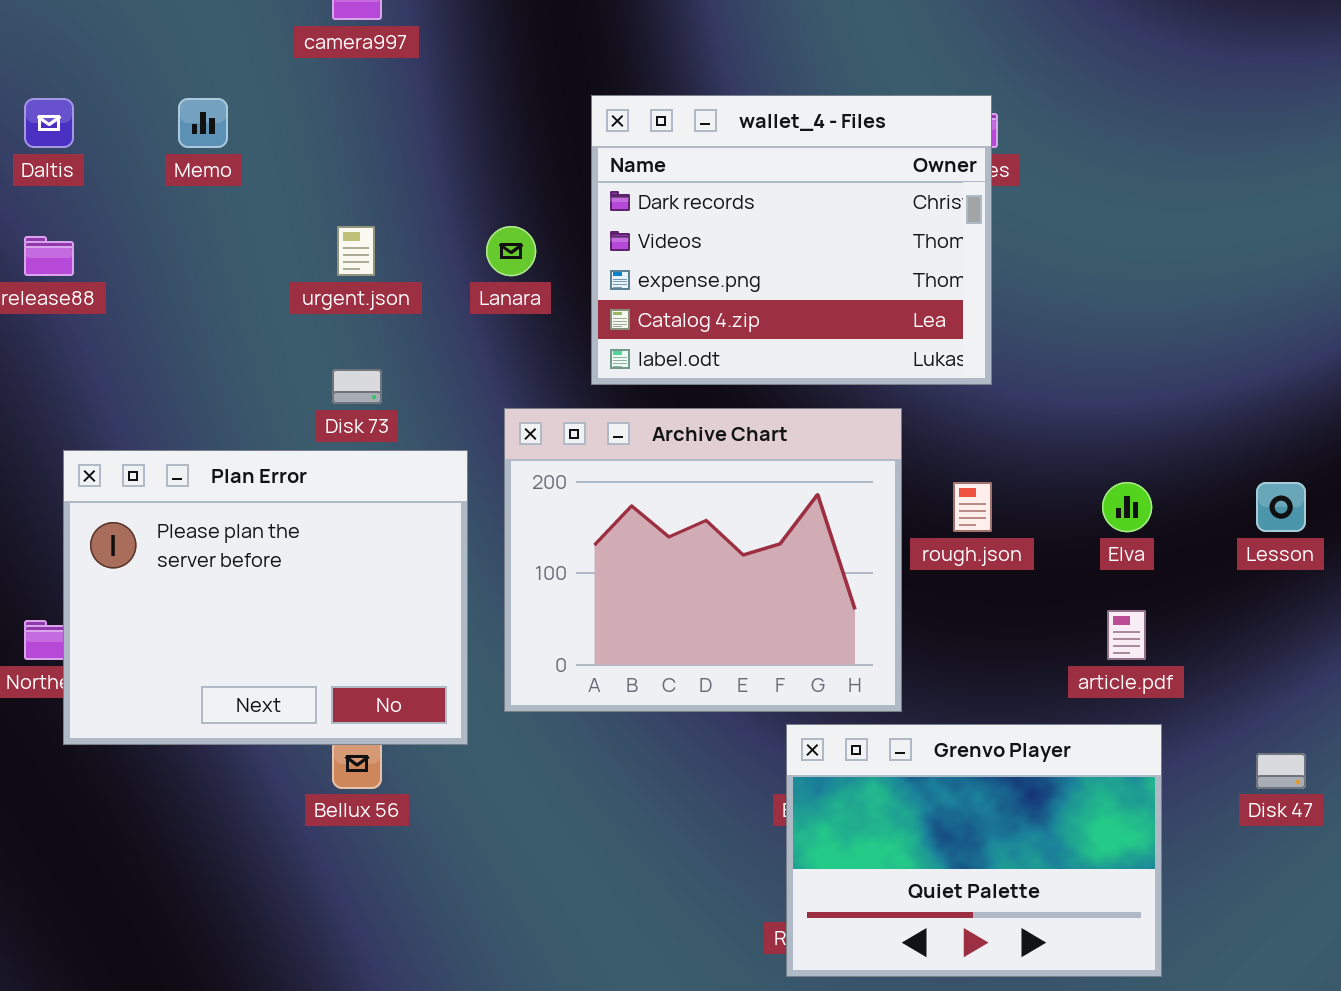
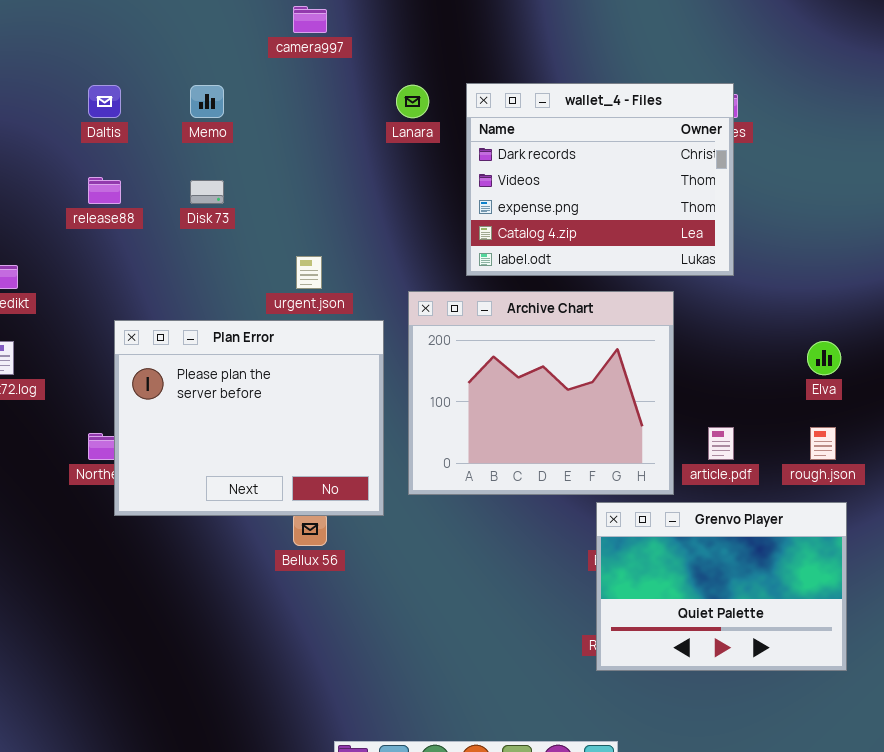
urgent.json: [337,226,375,276] -> [296,256,322,289], moved
Lanara: [486,226,536,276] -> [396,85,429,118], moved
Disk 73: [332,369,382,404] -> [190,180,224,204], moved
rough.json: [953,482,992,532] -> [810,427,836,460], moved
article.pdf: [1107,610,1146,660] -> [708,427,734,460], moved

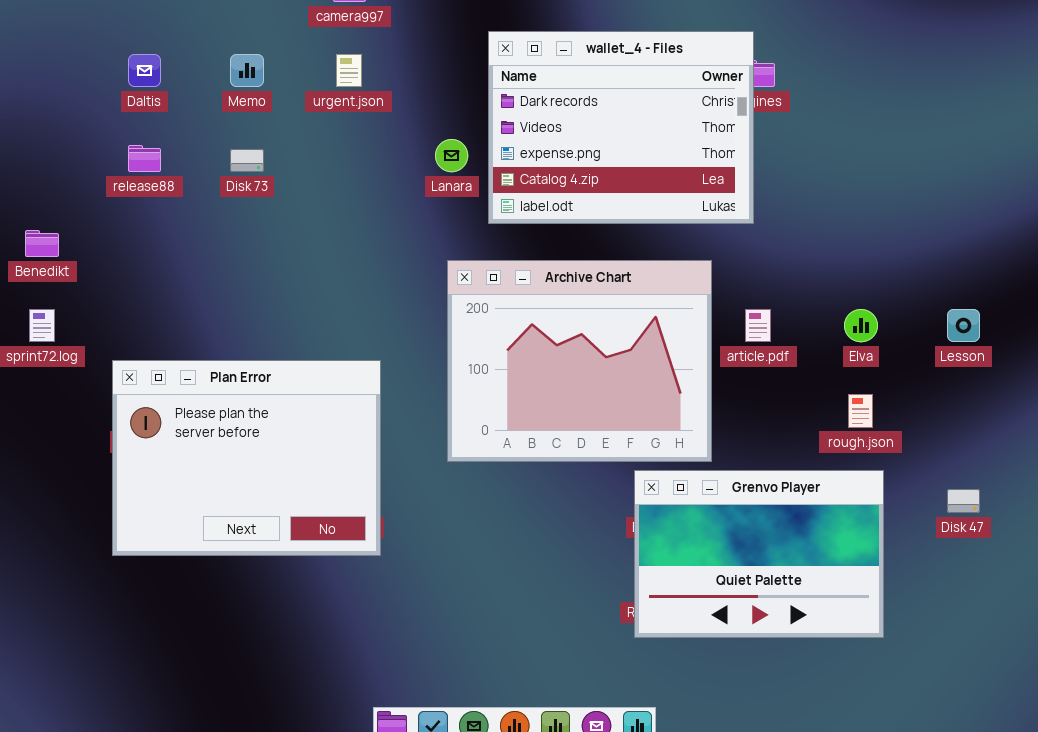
wallet_4 - Files: [466,83,734,276] -> [488,31,754,224], moved
Lanara: [396,85,429,118] -> [435,139,468,172], moved
urgent.json: [296,256,322,289] -> [336,54,362,87], moved
Plan Error: [114,320,384,516] -> [112,360,381,556], moved
article.pdf: [708,427,734,460] -> [745,309,771,342], moved

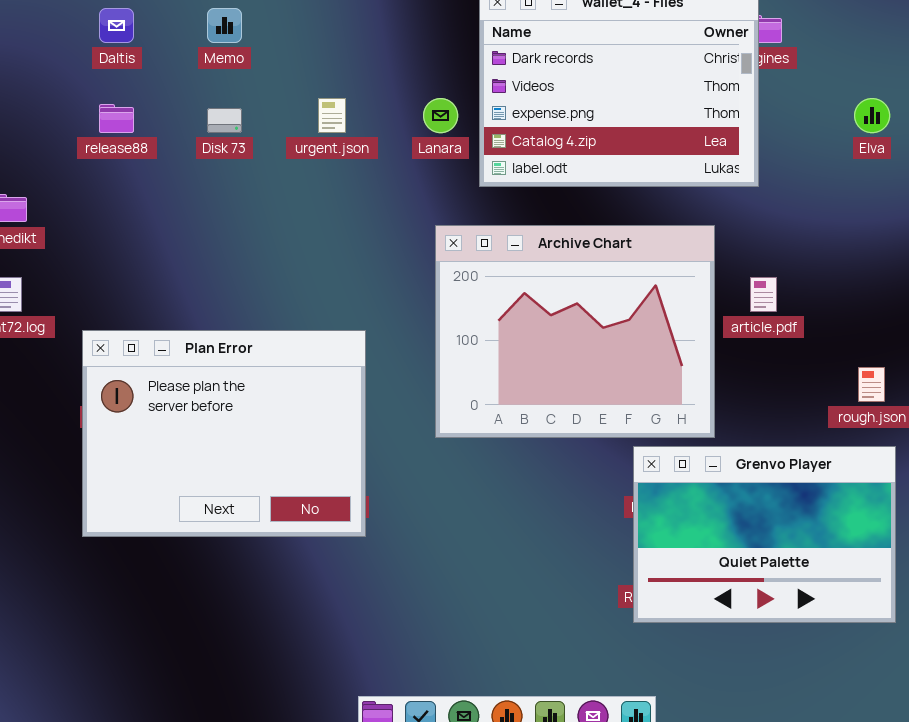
urgent.json: [336,54,362,87] -> [318,98,346,133], moved
Elva: [844,309,878,342] -> [854,98,890,133], moved

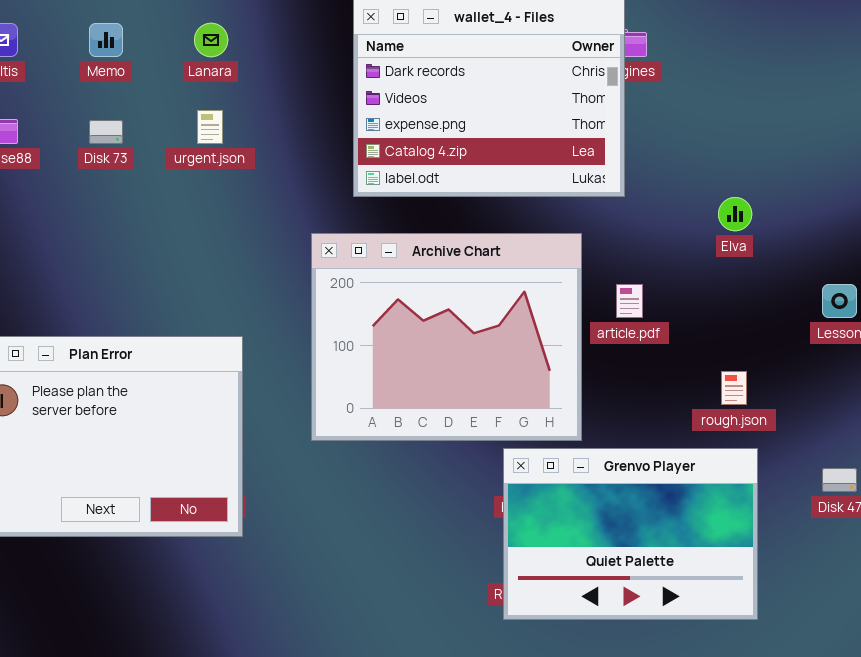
Lanara: [423,98,458,133] -> [194,23,228,57], moved
Elva: [854,98,890,133] -> [718,197,752,231], moved

